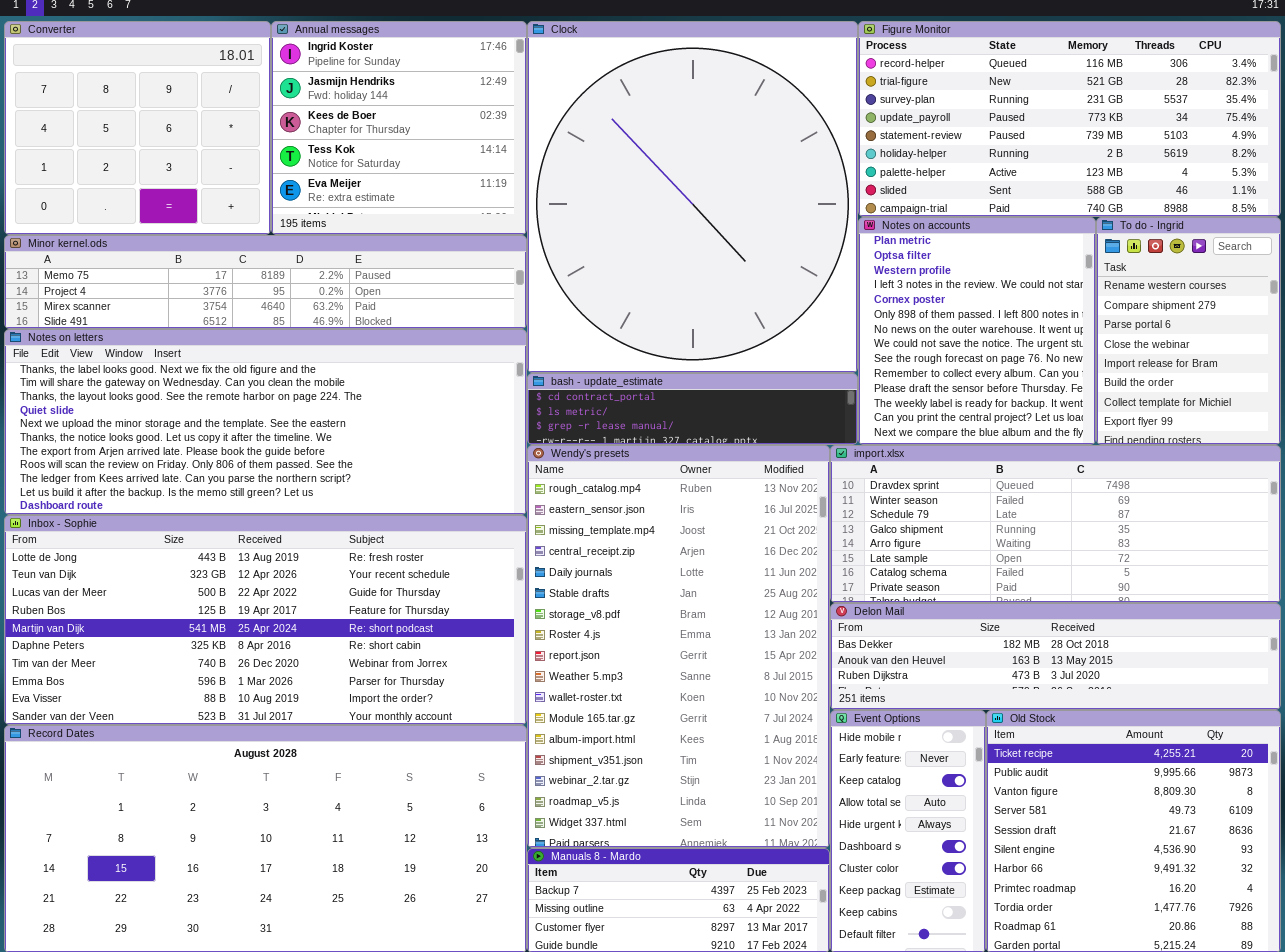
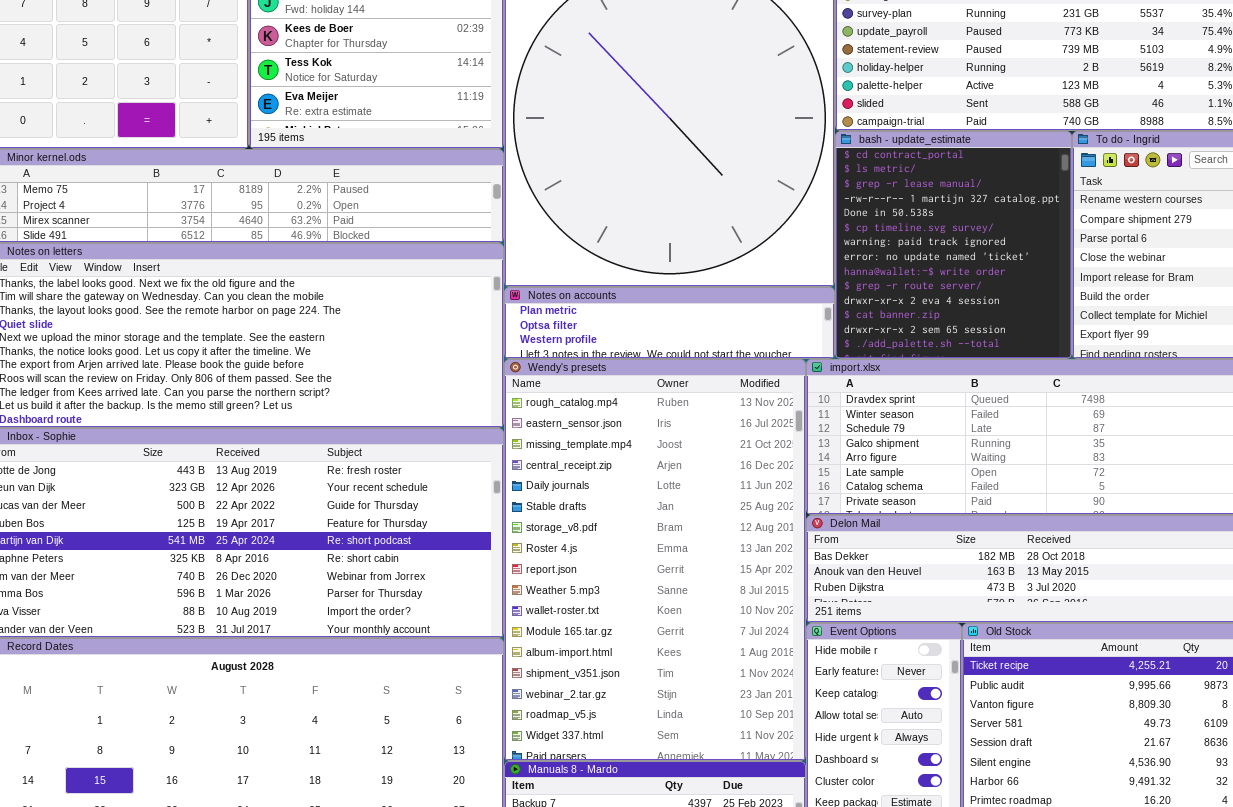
Notes on accounts: [858,217,1096,445] -> [504,287,835,359], moved, resized
bash - update_estimate: [527,373,858,445] -> [835,131,1072,359], moved, resized

